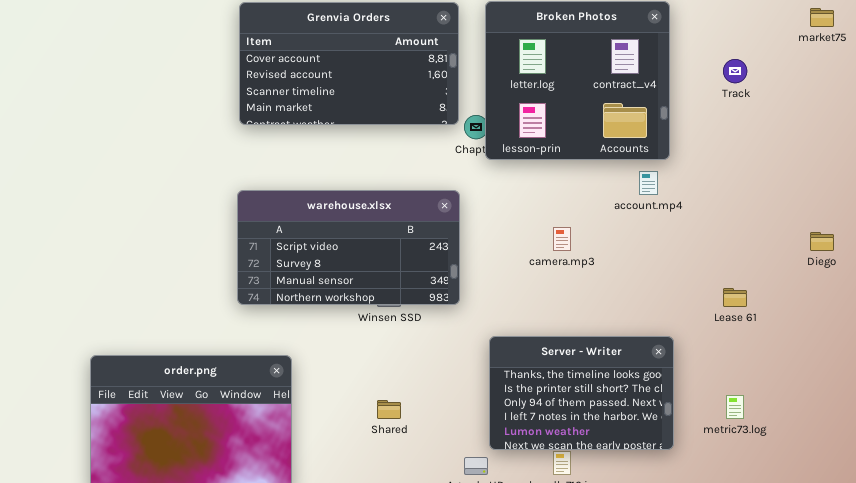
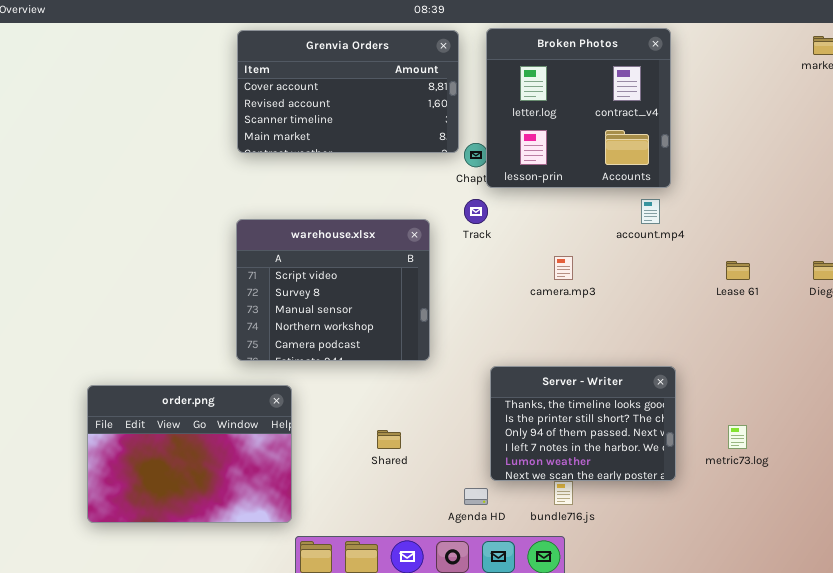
Track: [723,59,747,83] -> [464,199,488,224], moved
warehouse.xlsx: [237,190,460,305] -> [236,219,430,361], resized
Lease 61: [723,288,747,307] -> [726,261,750,280], moved

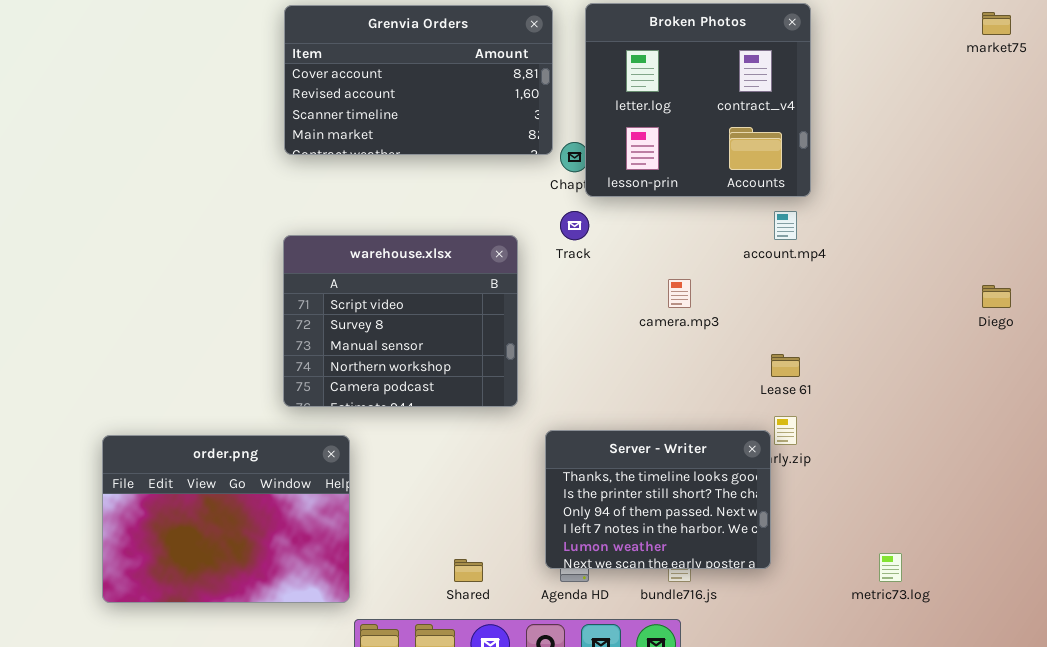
Lease 61: [726,261,750,280] -> [771,354,800,377], moved
Server - Writer: [490,366,676,481] -> [545,430,771,569], moved
metric73.log: [728,425,747,449] -> [879,553,902,582], moved
Shared: [377,430,401,449] -> [454,559,483,582], moved

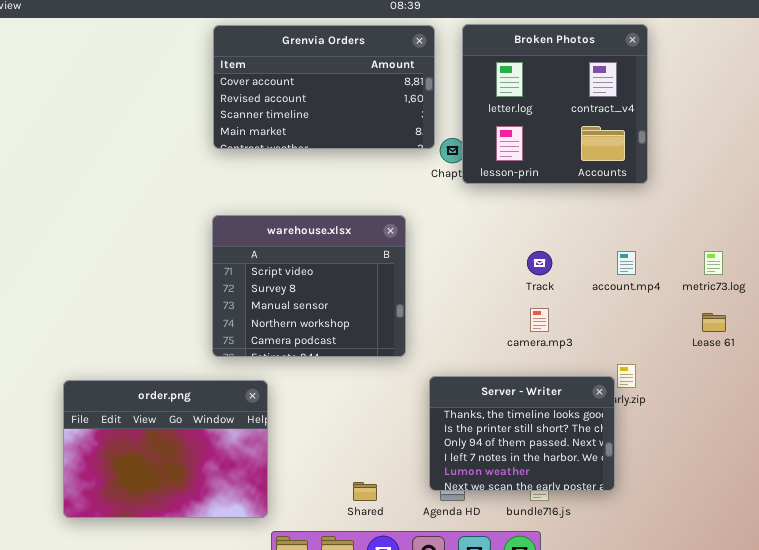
Track: [560,211,589,240] -> [527,251,552,275], moved
account.mp4: [774,211,797,240] -> [617,251,636,275], moved
camera.mp3: [668,279,691,308] -> [530,308,549,332], moved
Lease 61: [771,354,800,377] -> [702,313,726,332], moved
metric73.log: [879,553,902,582] -> [704,251,723,275], moved

